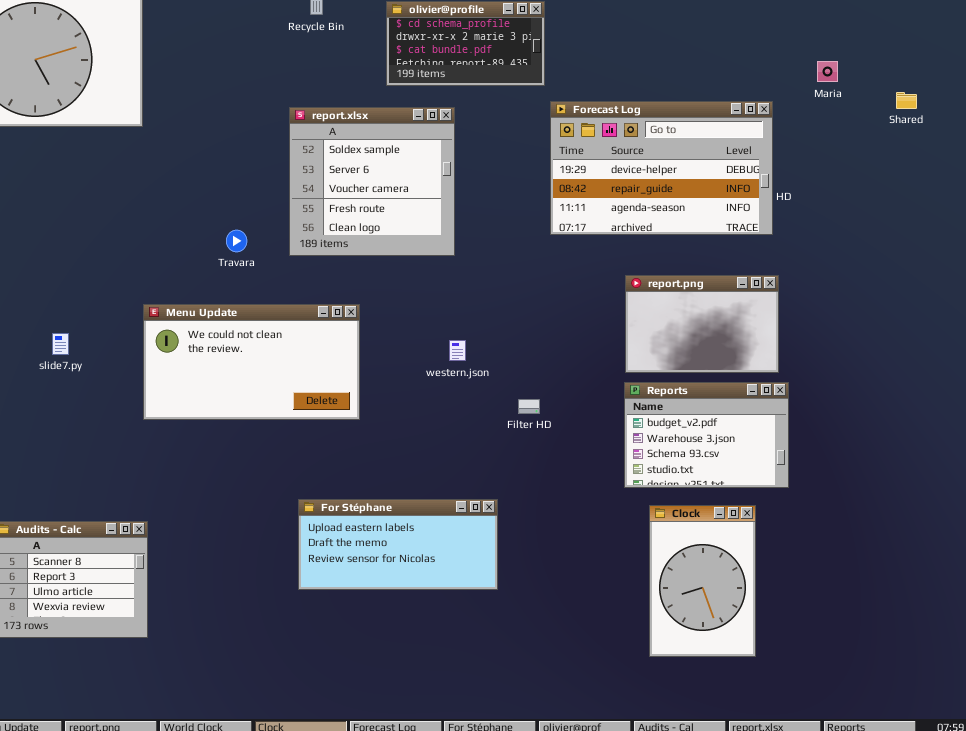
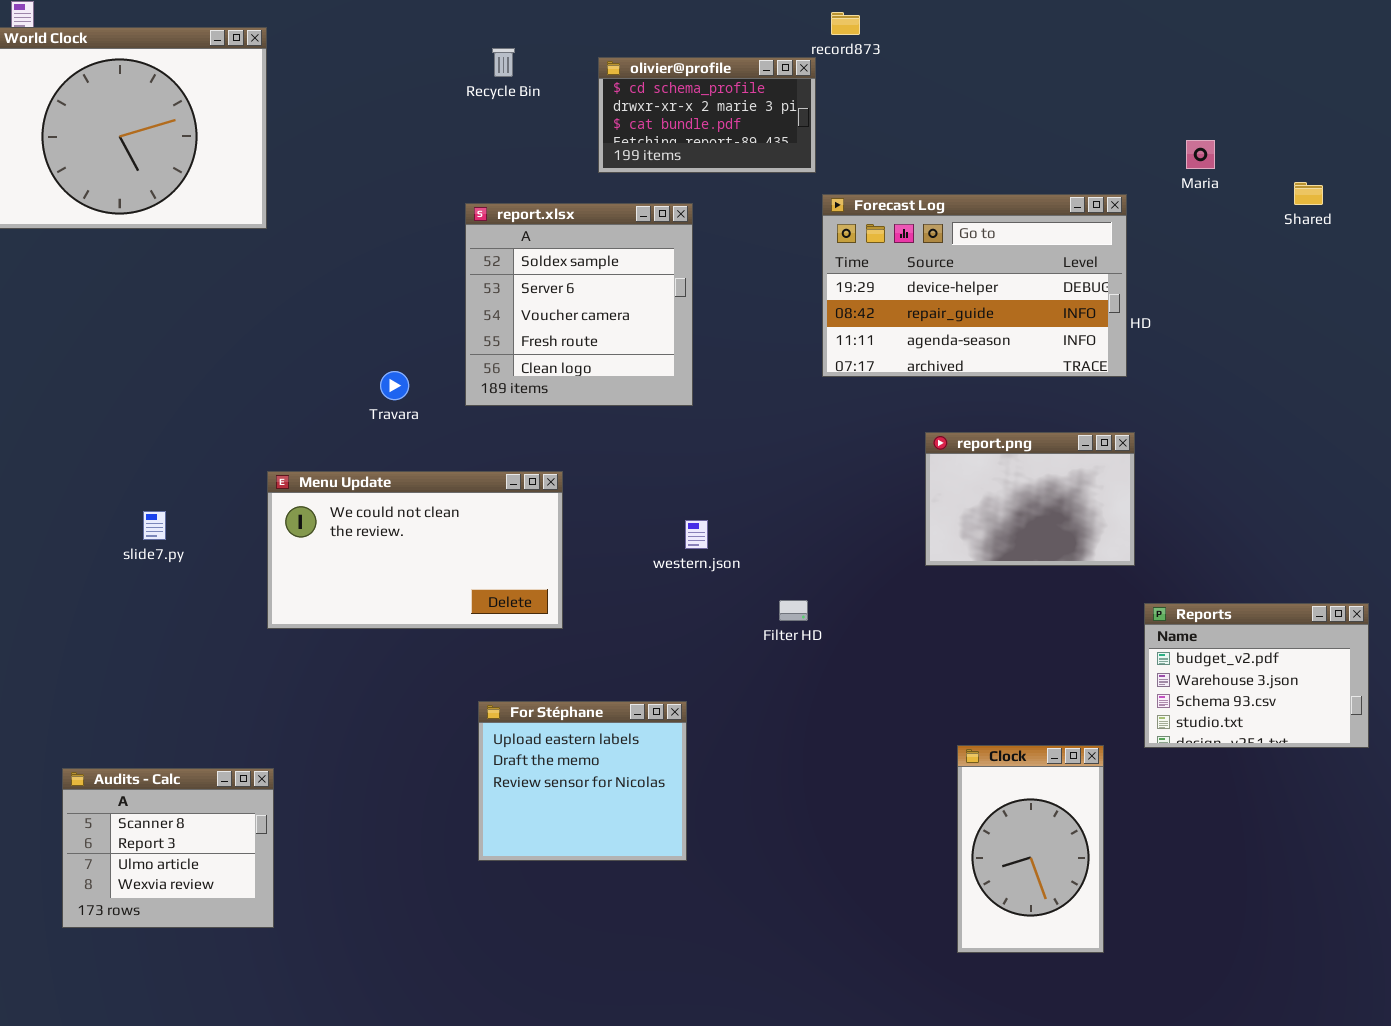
Reports: [624,382,789,488] -> [1144,603,1369,748], moved
For Stéphane: [298,499,498,590] -> [478,701,687,861], resized

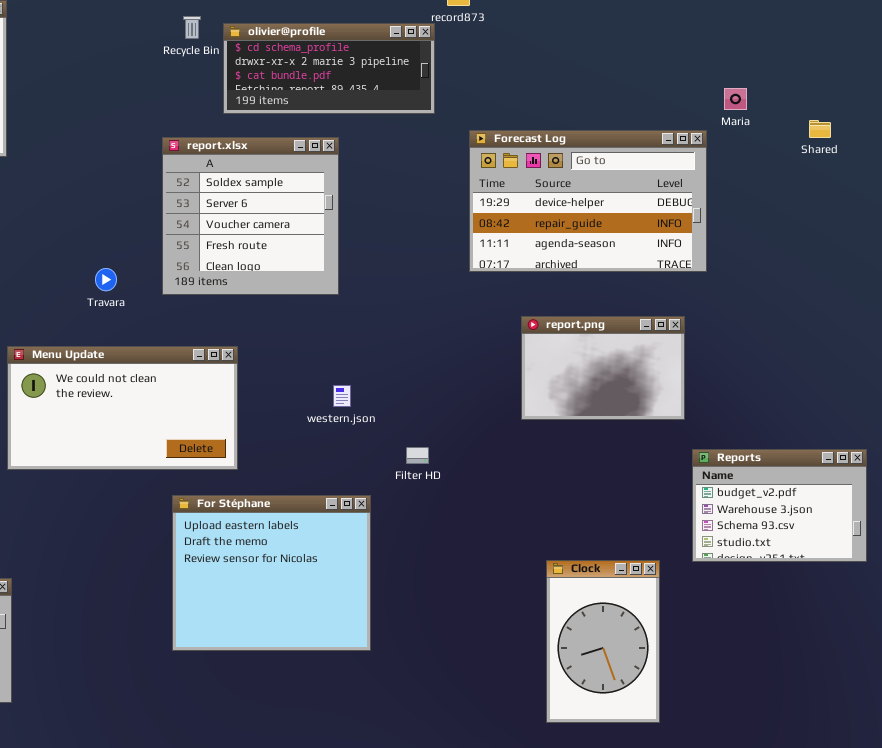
olivier@profile: [598,57,816,173] -> [223,23,435,114], resized
Forecast Log: [822,194,1127,377] -> [469,130,707,272], moved
For Stéphane: [478,701,687,861] -> [172,495,371,651], resized

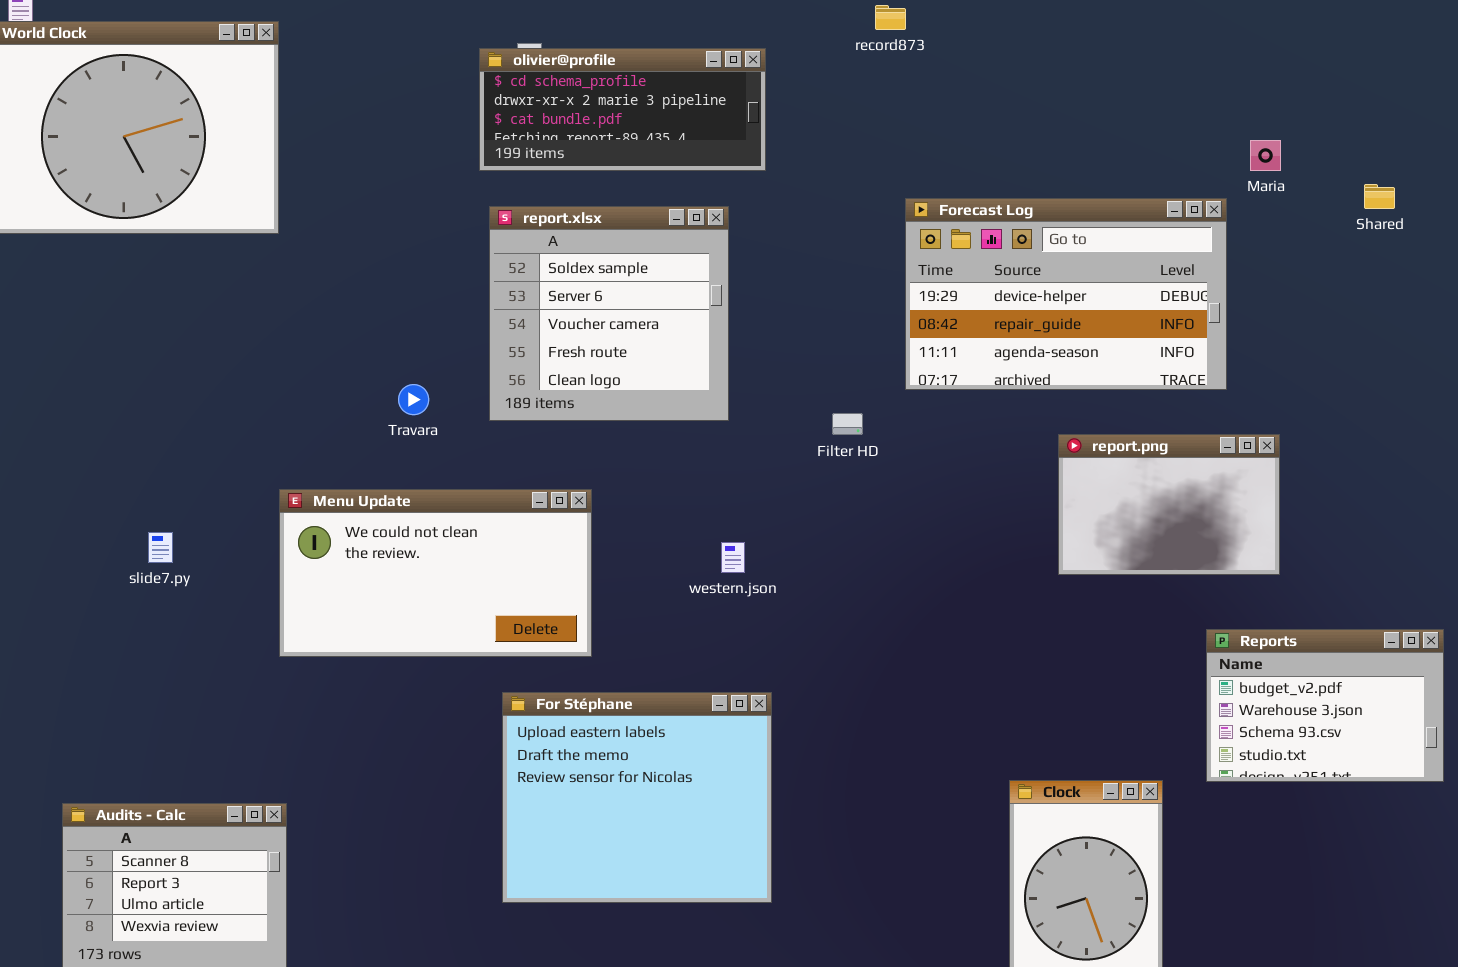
olivier@profile: [223,23,435,114] -> [479,48,766,171], moved
report.png: [521,316,685,420] -> [1058,434,1280,575], moved
Filter HD: [406,447,429,464] -> [832,413,863,435], moved

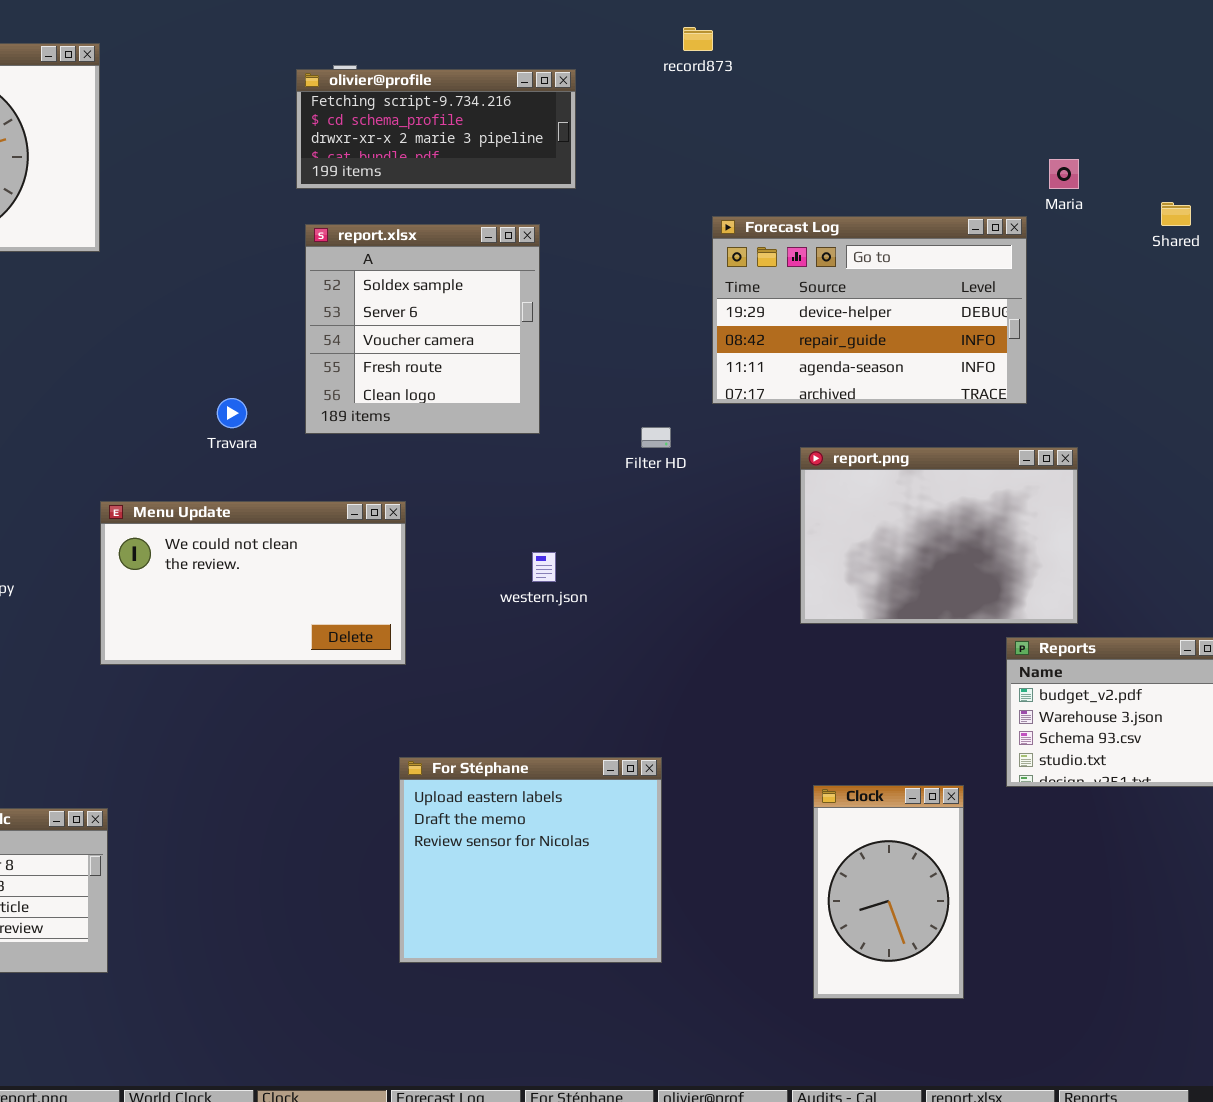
olivier@profile: [479,48,766,171] -> [296,69,576,189], scrolled up 1 row
report.png: [1058,434,1280,575] -> [800,447,1078,624], resized
For Stéphane: [502,692,772,903] -> [399,757,662,963], moved

